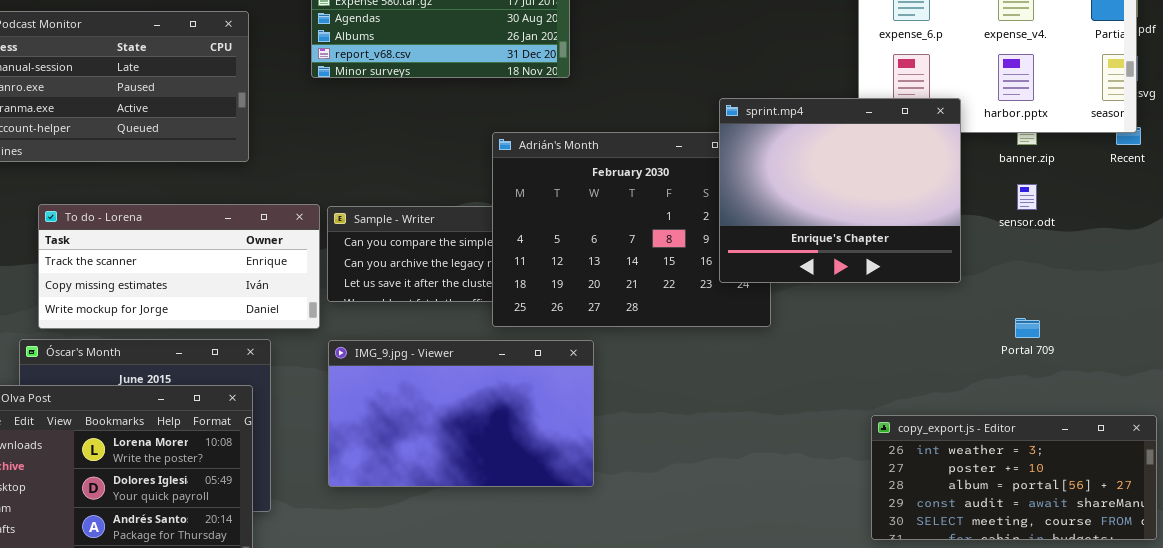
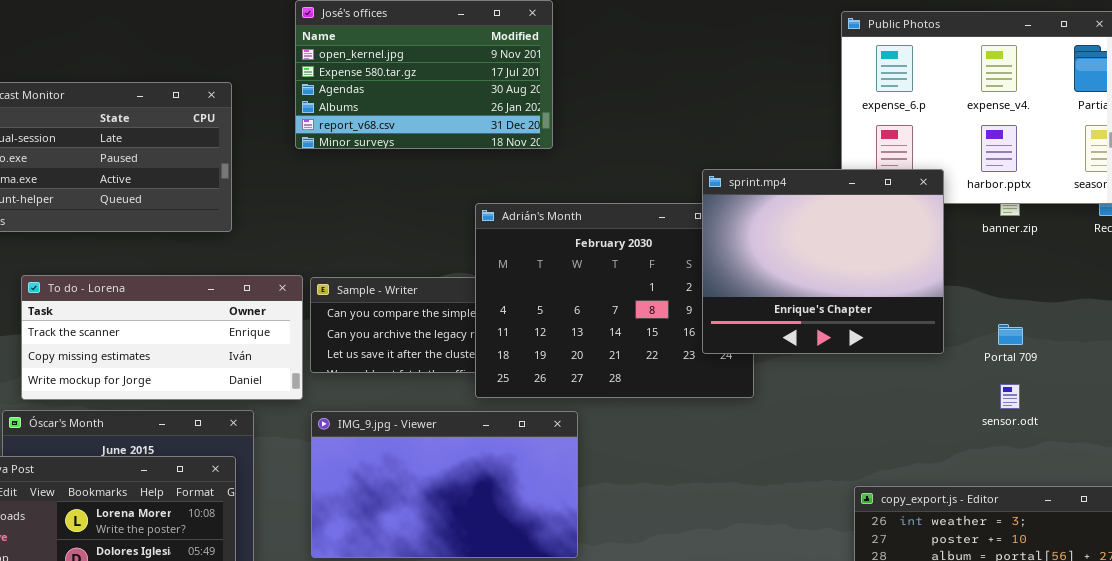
sensor.odt: [1017,184,1037,210] -> [1000,384,1020,409], moved
Portal 709: [1015,318,1040,338] -> [998,324,1023,345], moved

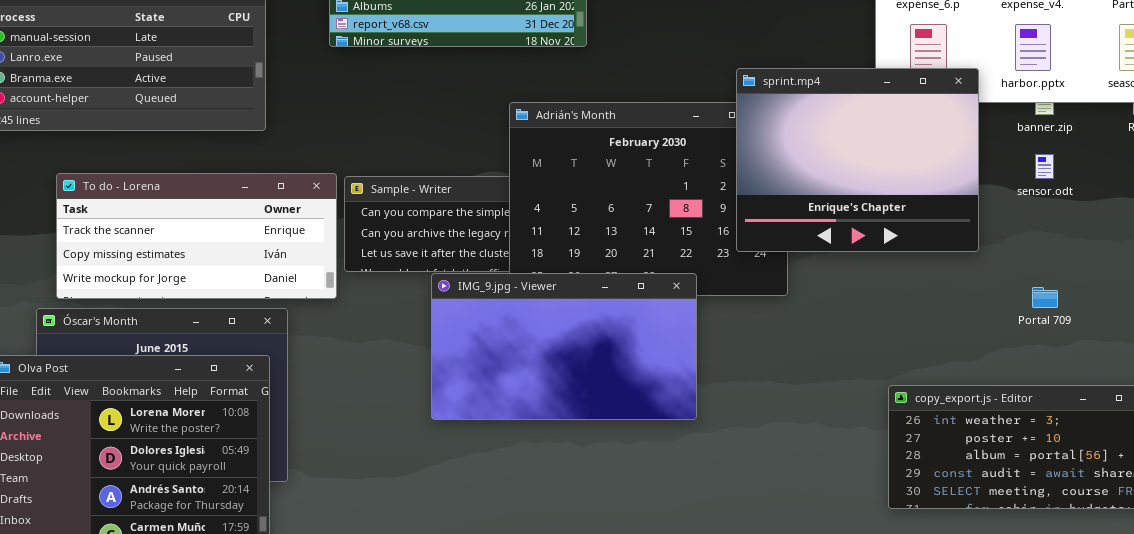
Portal 709: [998,324,1023,345] -> [1032,287,1058,308], moved
sensor.odt: [1000,384,1020,409] -> [1035,154,1054,179], moved
IMG_9.jpg - Viewer: [311,411,578,558] -> [431,273,697,420], moved

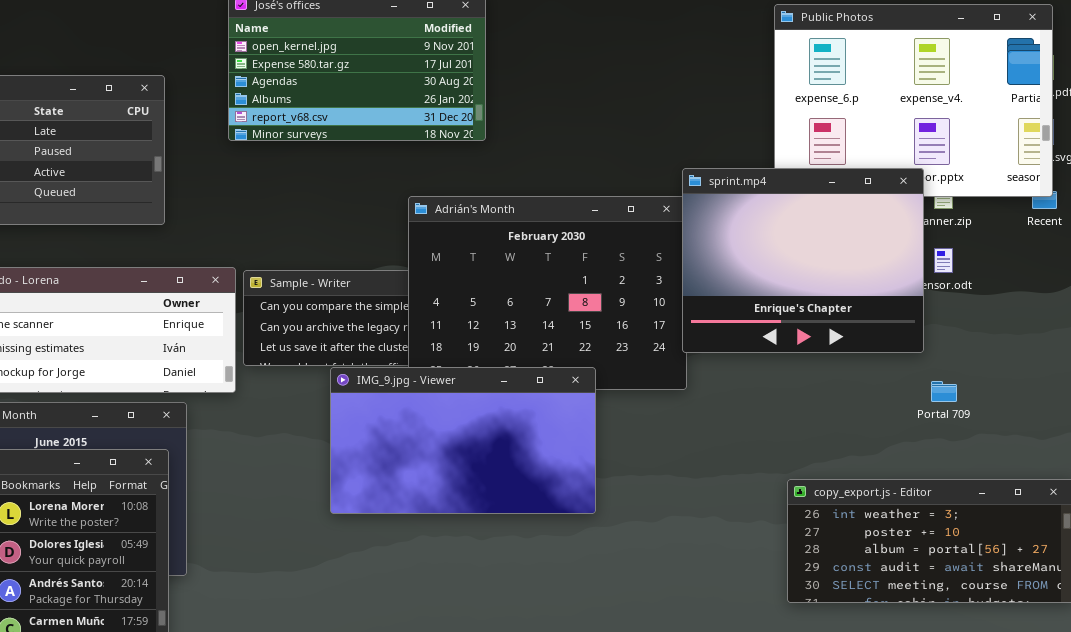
sprint.mp4: [736,68,979,252] -> [682,168,924,353], moved

